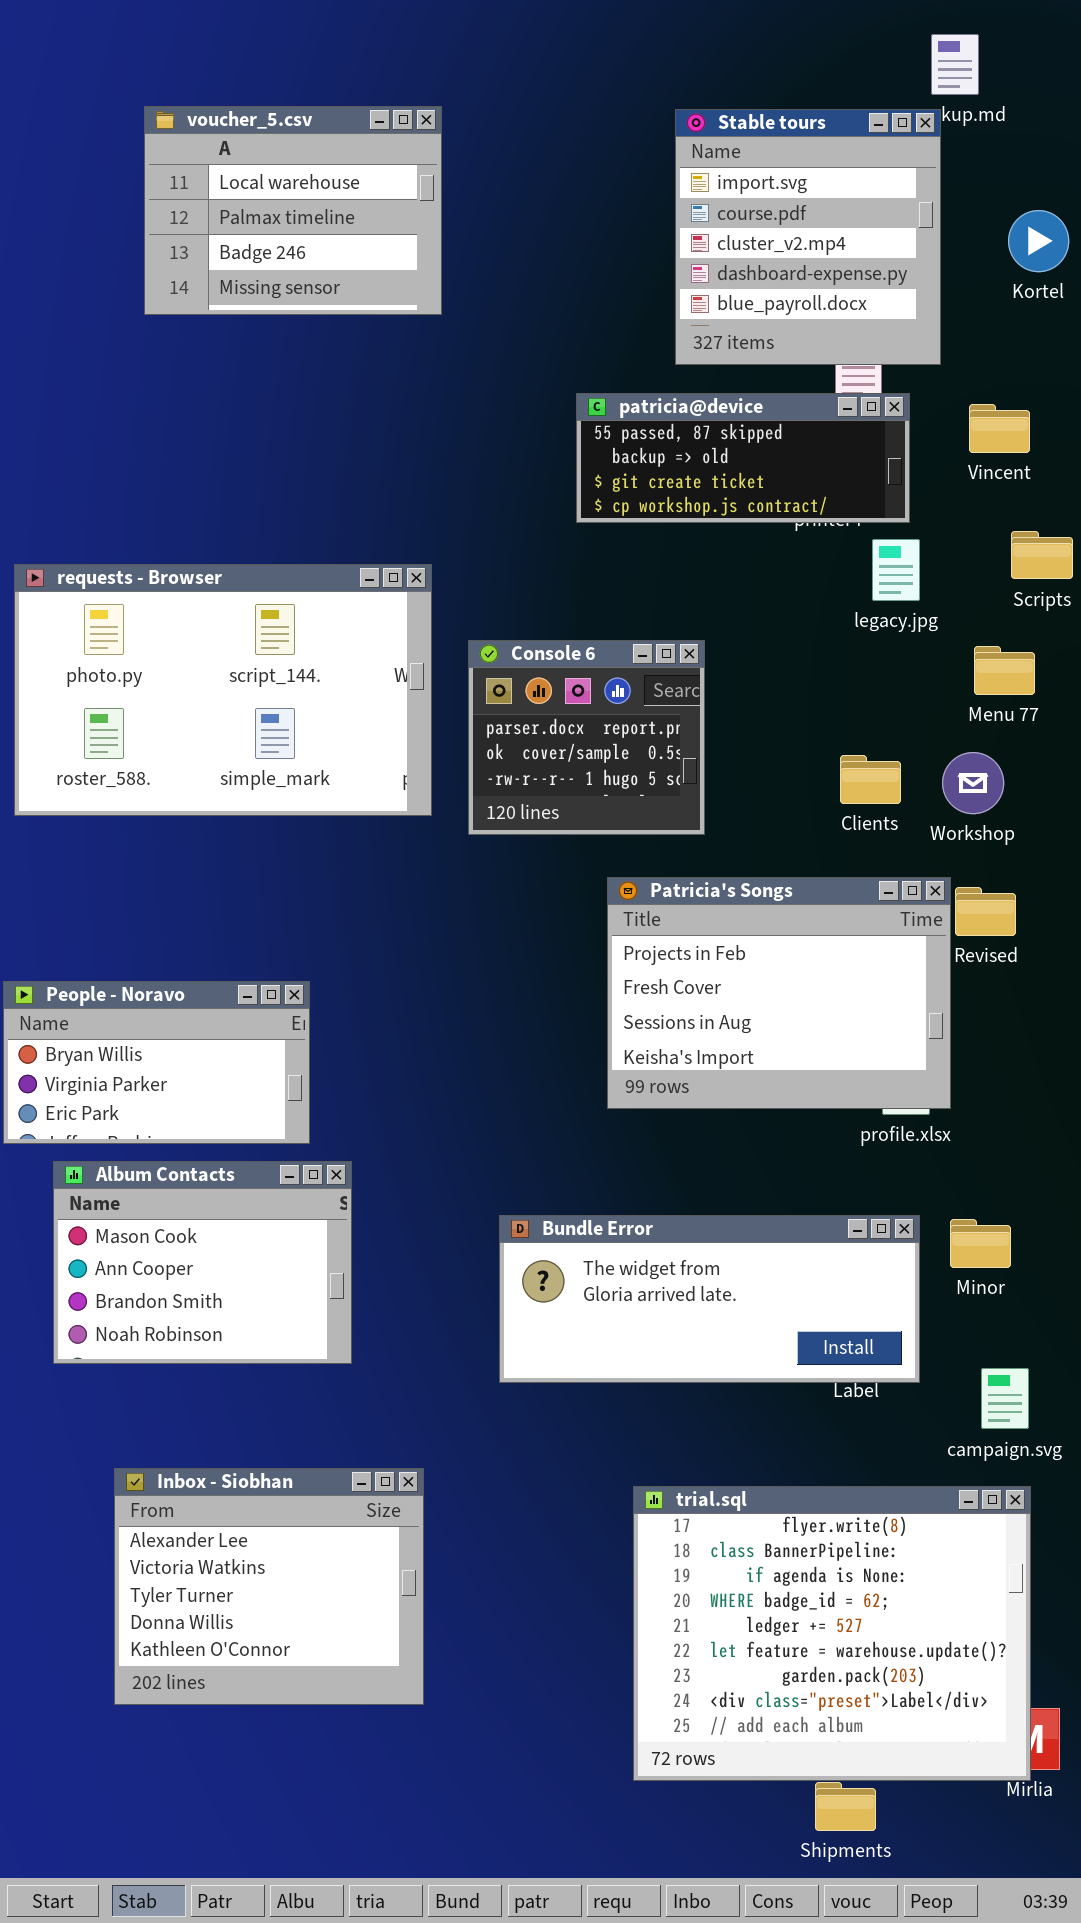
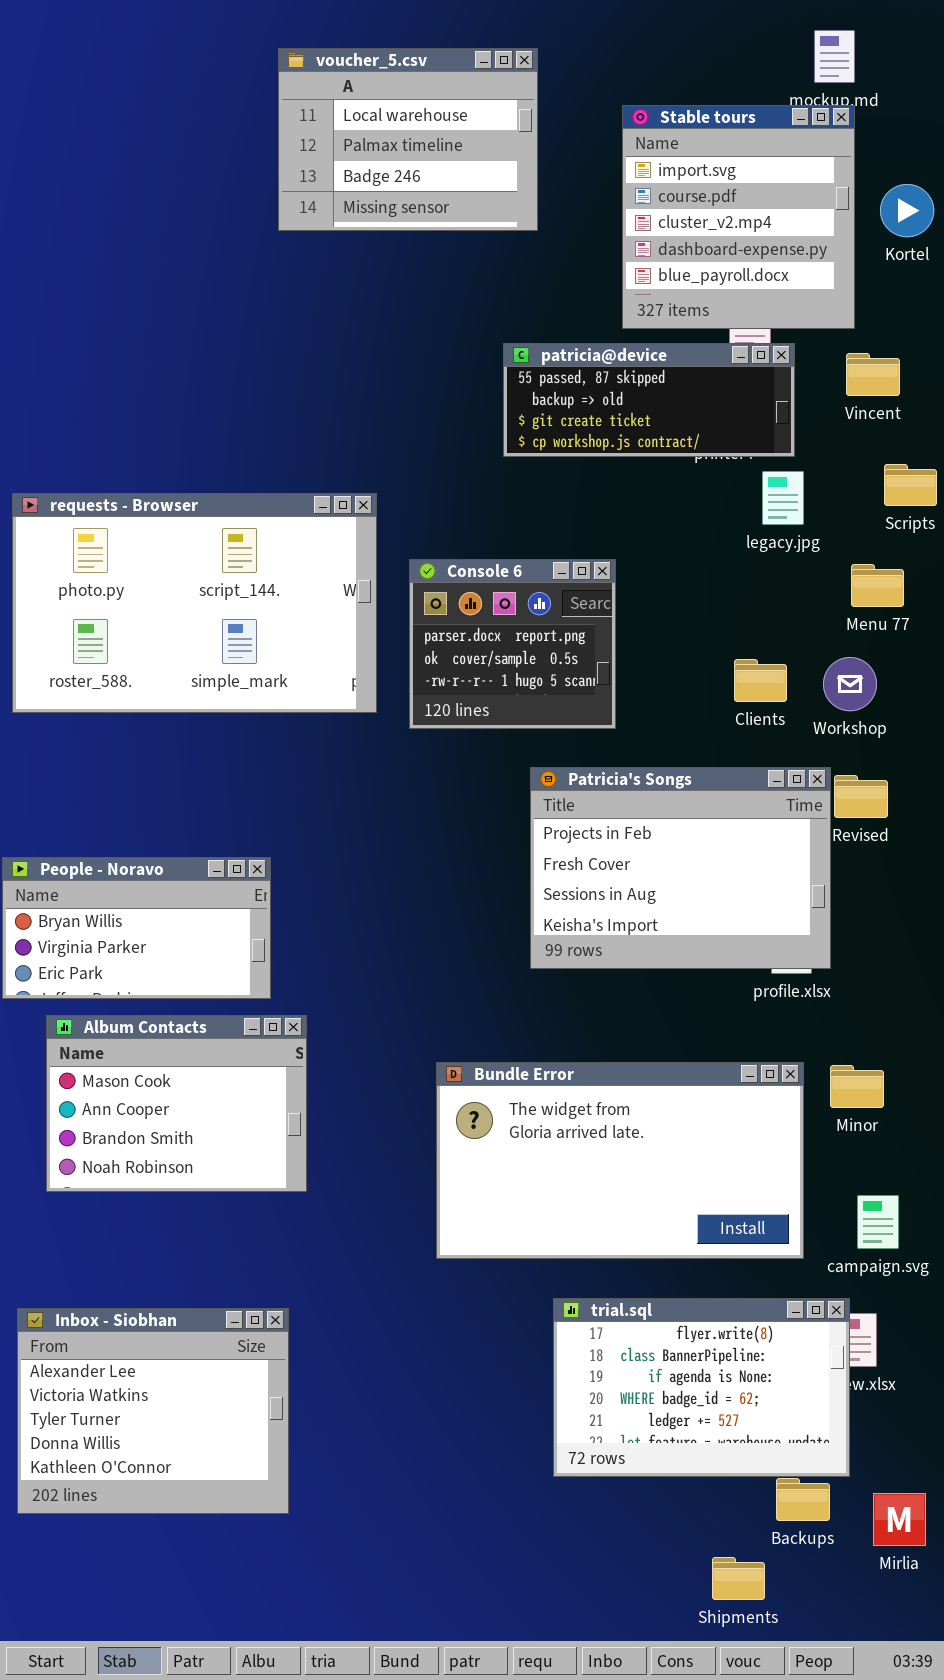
voucher_5.csv: [144,106,442,315] -> [278,48,538,231], moved
Stable tours: [675,109,941,365] -> [622,105,855,329], moved
Bundle Error: [499,1215,920,1383] -> [436,1062,804,1259], resized
Inbox - Siobhan: [114,1468,424,1705] -> [17,1308,289,1514], moved
trial.sql: [633,1486,1031,1781] -> [553,1298,850,1477], resized

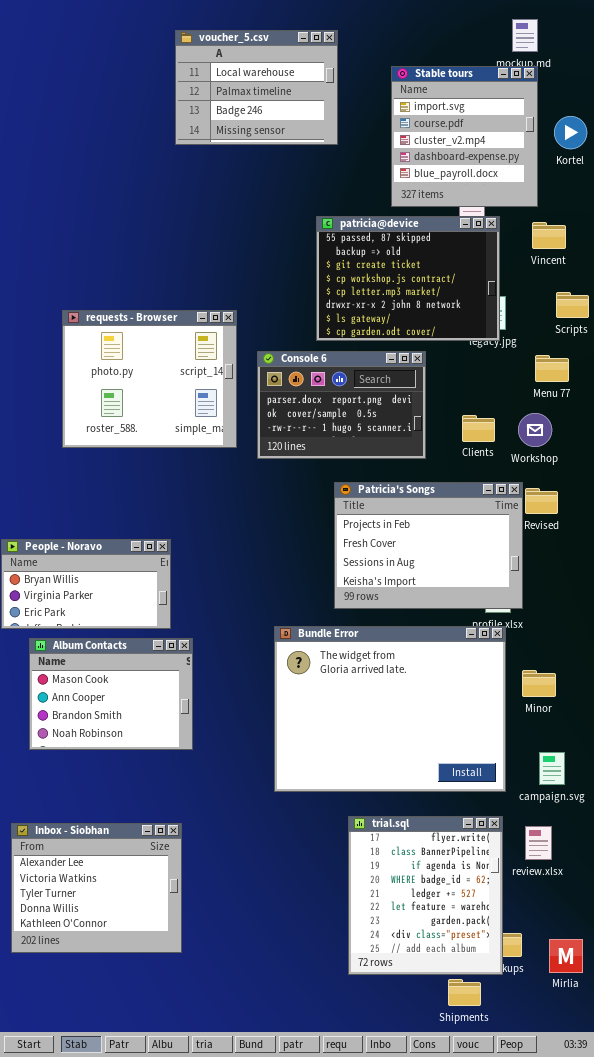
patricia@device: [503,343,795,457] -> [316,216,500,341], resized
requests - Browser: [12,493,377,713] -> [62,310,237,448], resized
Console 6: [409,559,616,729] -> [257,351,426,459], resized
Bundle Error: [436,1062,804,1259] -> [274,626,506,792], resized
trial.sql: [553,1298,850,1477] -> [348,816,503,975], resized

